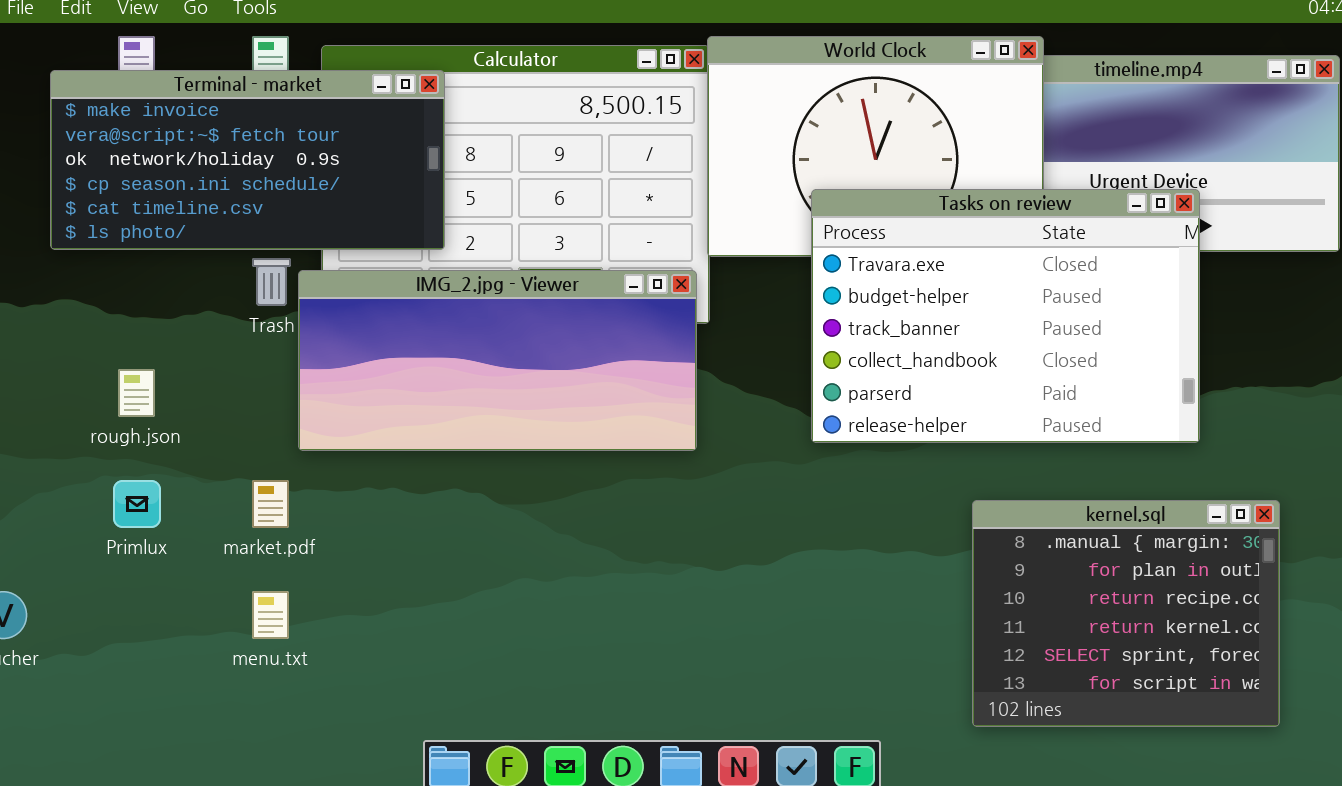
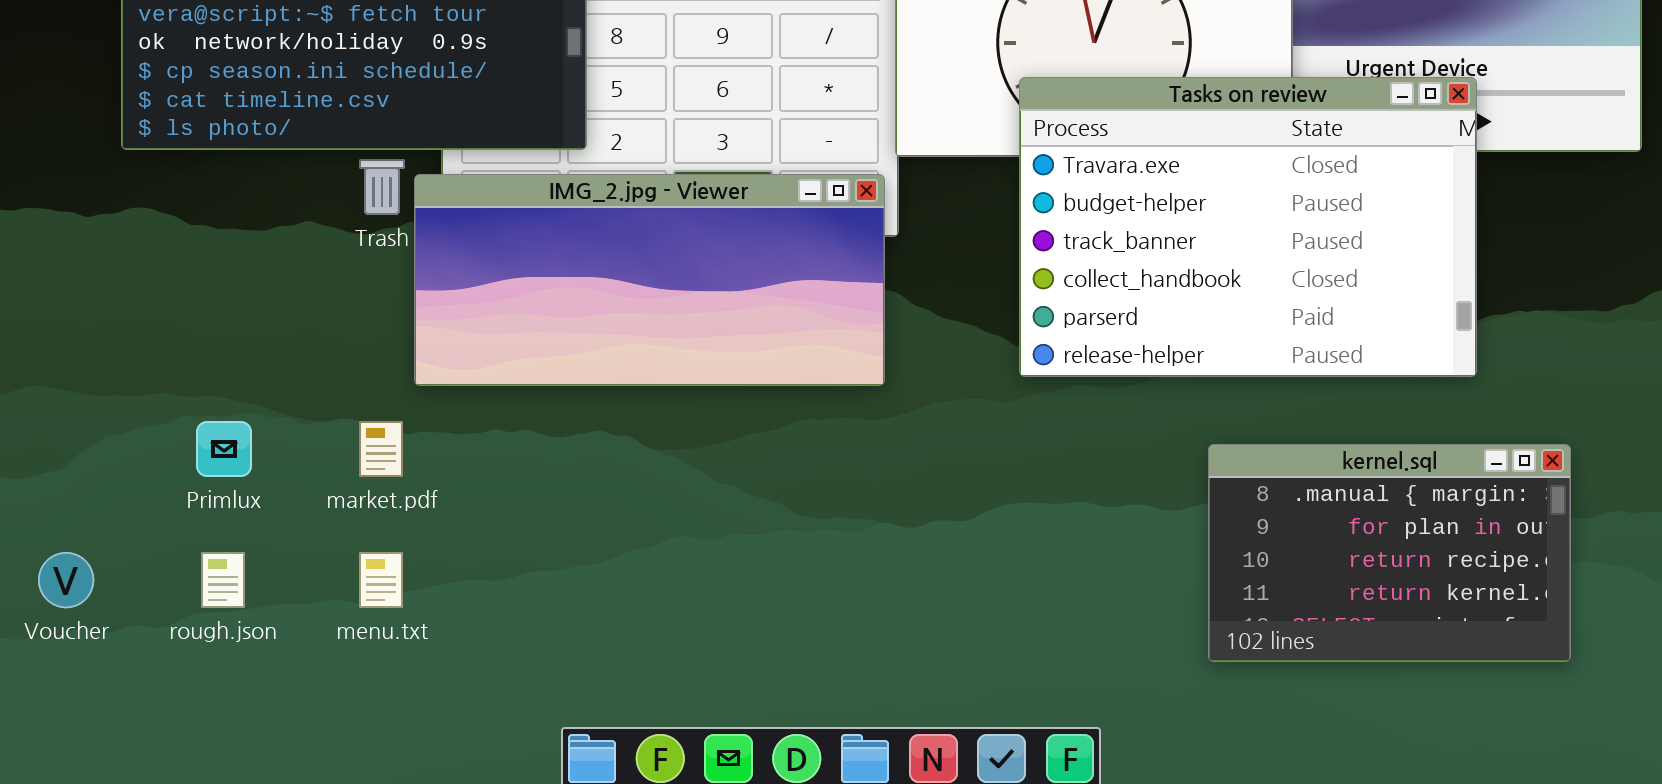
rough.json: [118,369,155,417] -> [201,552,245,608], moved
kernel.sql: [972,500,1280,727] -> [1208,444,1571,662], resized

